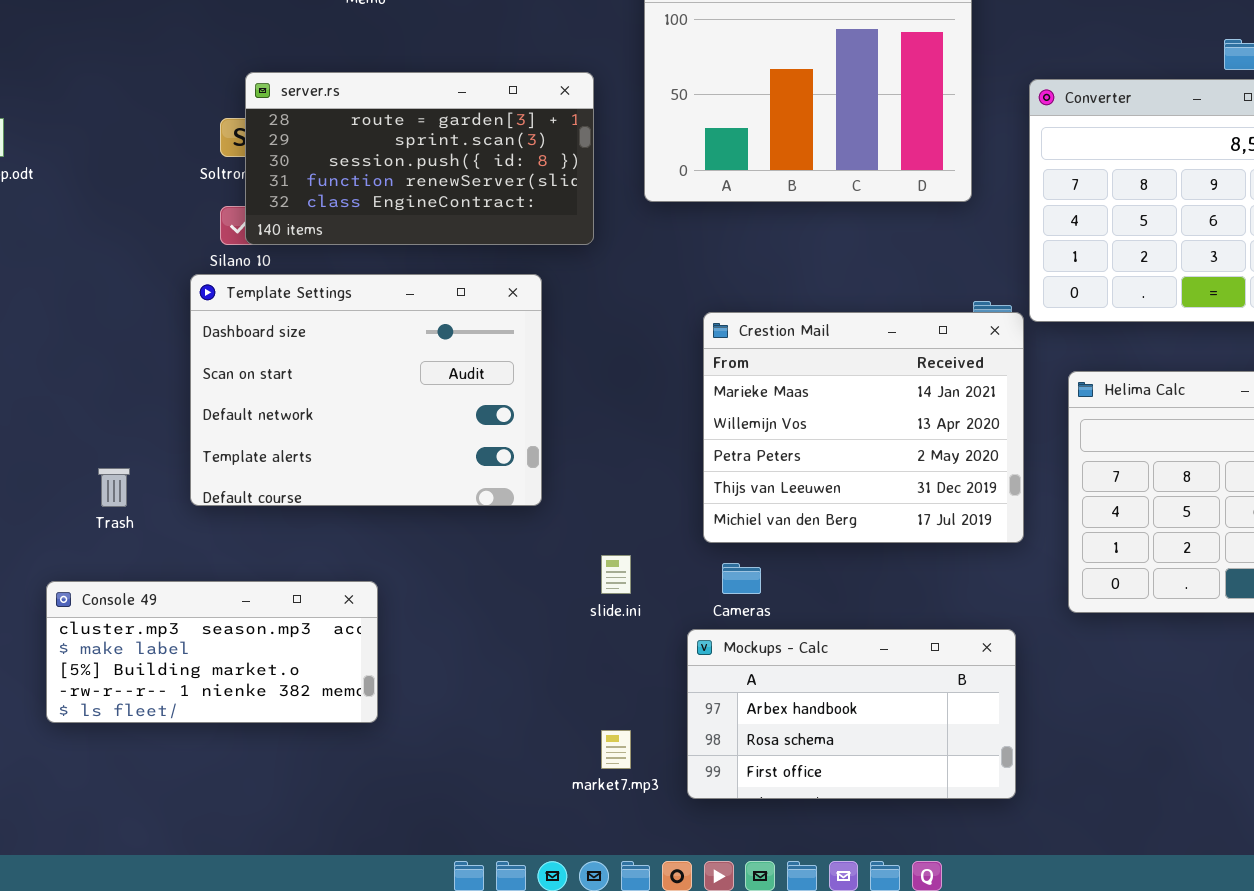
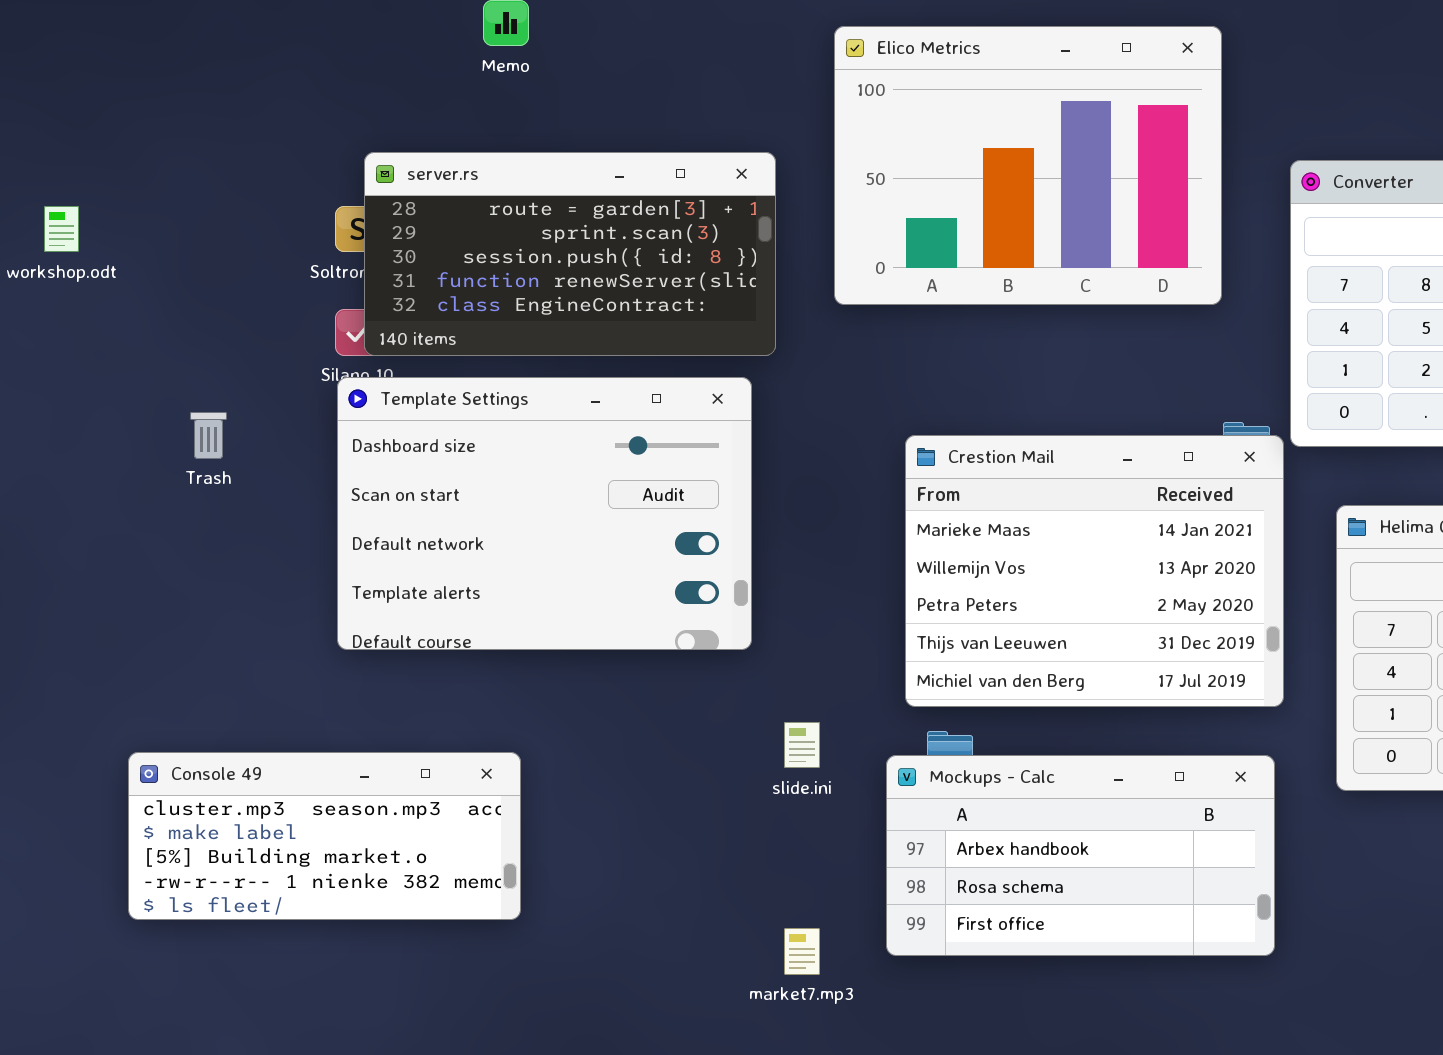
Template Settings: [190,274,542,506] -> [337,377,752,650], moved
Trash: [98,468,130,507] -> [190,412,227,459], moved
Mockups - Calc: [687,629,1016,799] -> [886,755,1275,956], moved

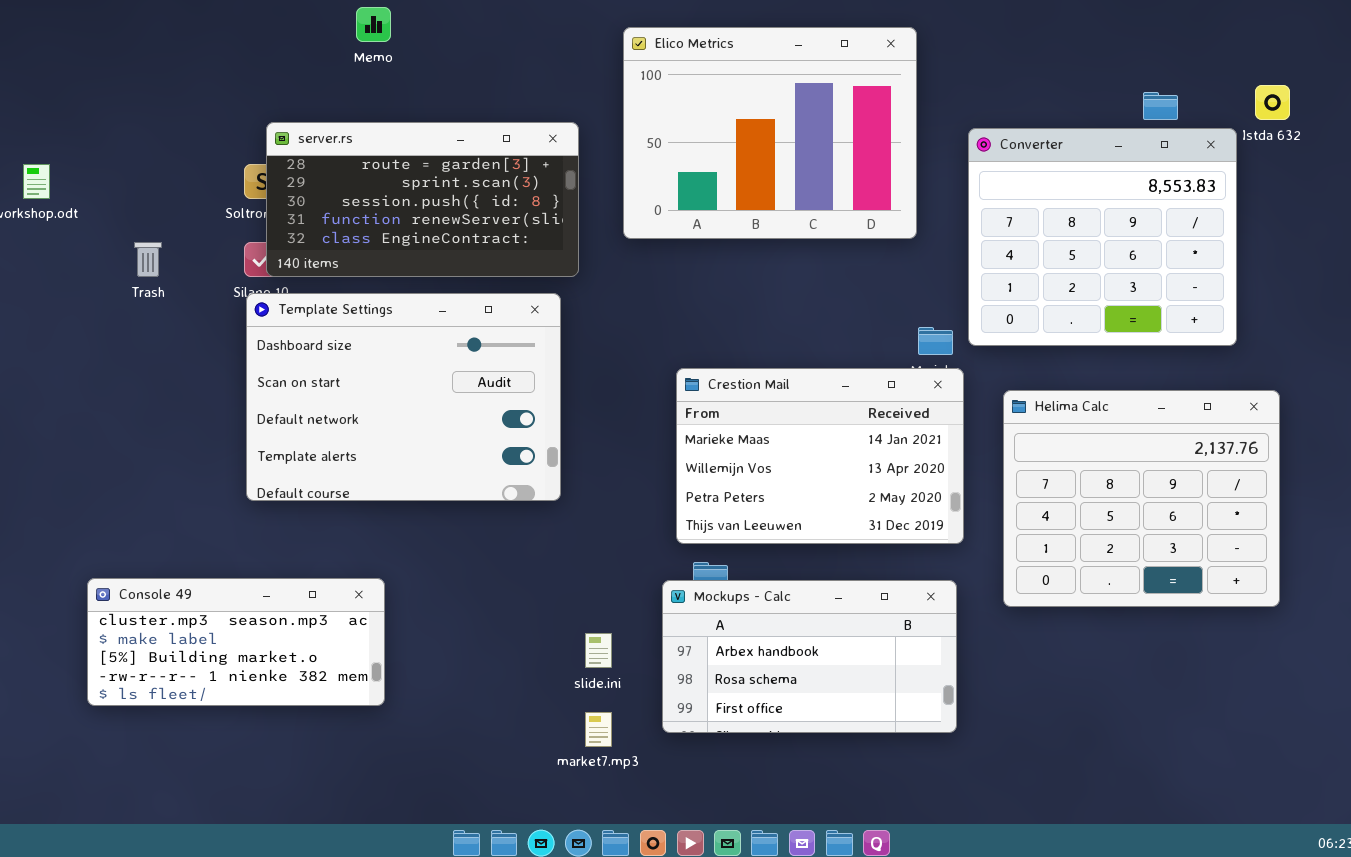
Trash: [190,412,227,459] -> [134,242,162,277], moved
Crestion Mail: [905,435,1284,707] -> [676,368,964,544], resized
slide.ini: [784,722,820,768] -> [585,633,612,668], moved

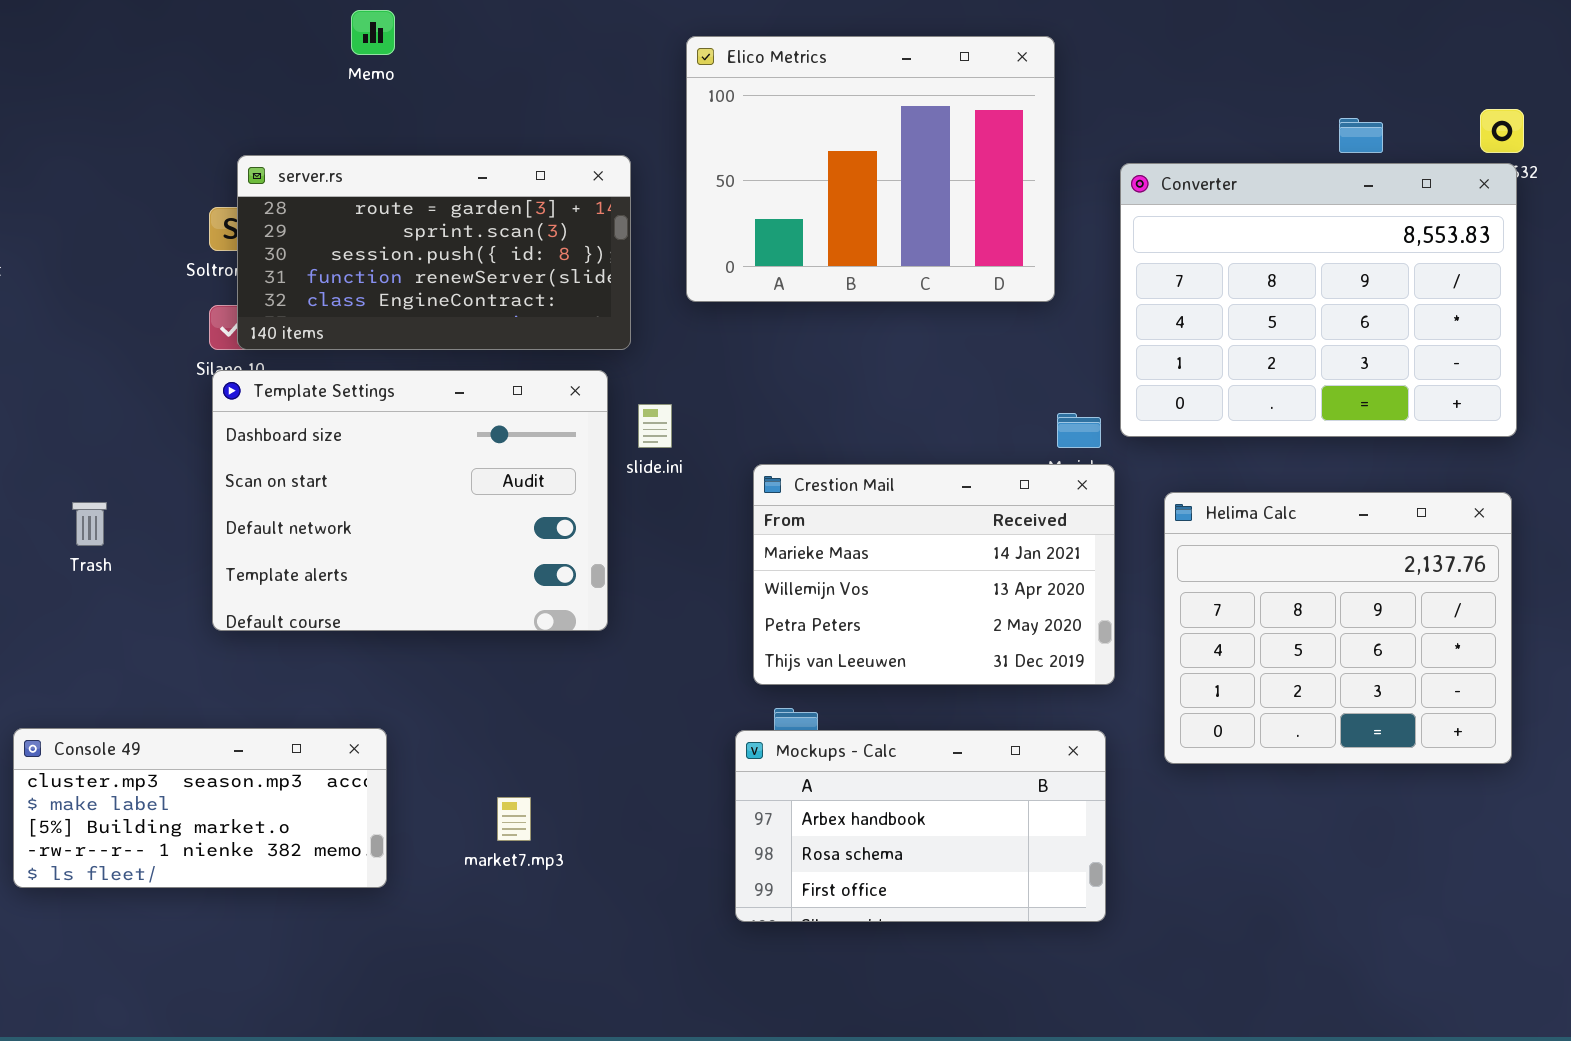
Converter: [968,128,1237,346] -> [1120,163,1517,437], resized
Trash: [134,242,162,277] -> [72,502,107,546], moved
slide.ini: [585,633,612,668] -> [638,404,672,448], moved
market7.mp3: [585,712,612,747] -> [497,797,531,841], moved

